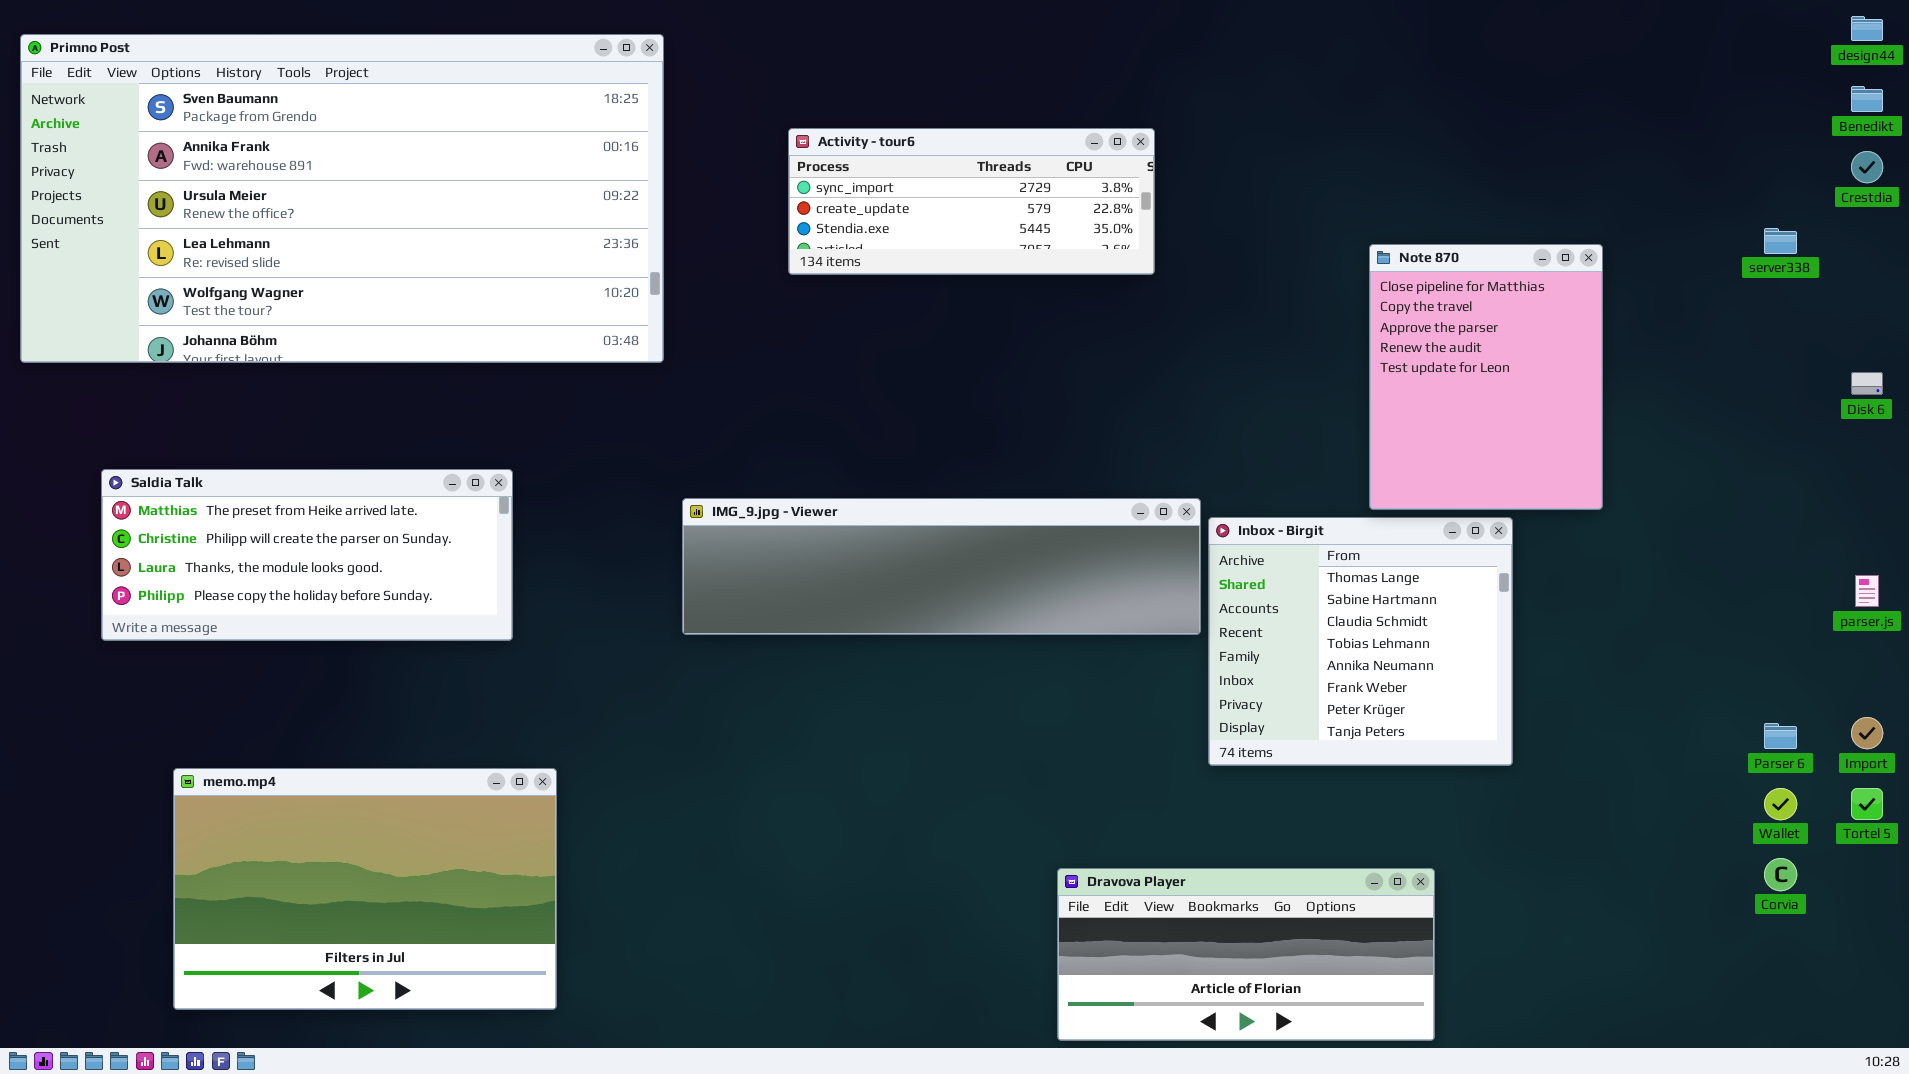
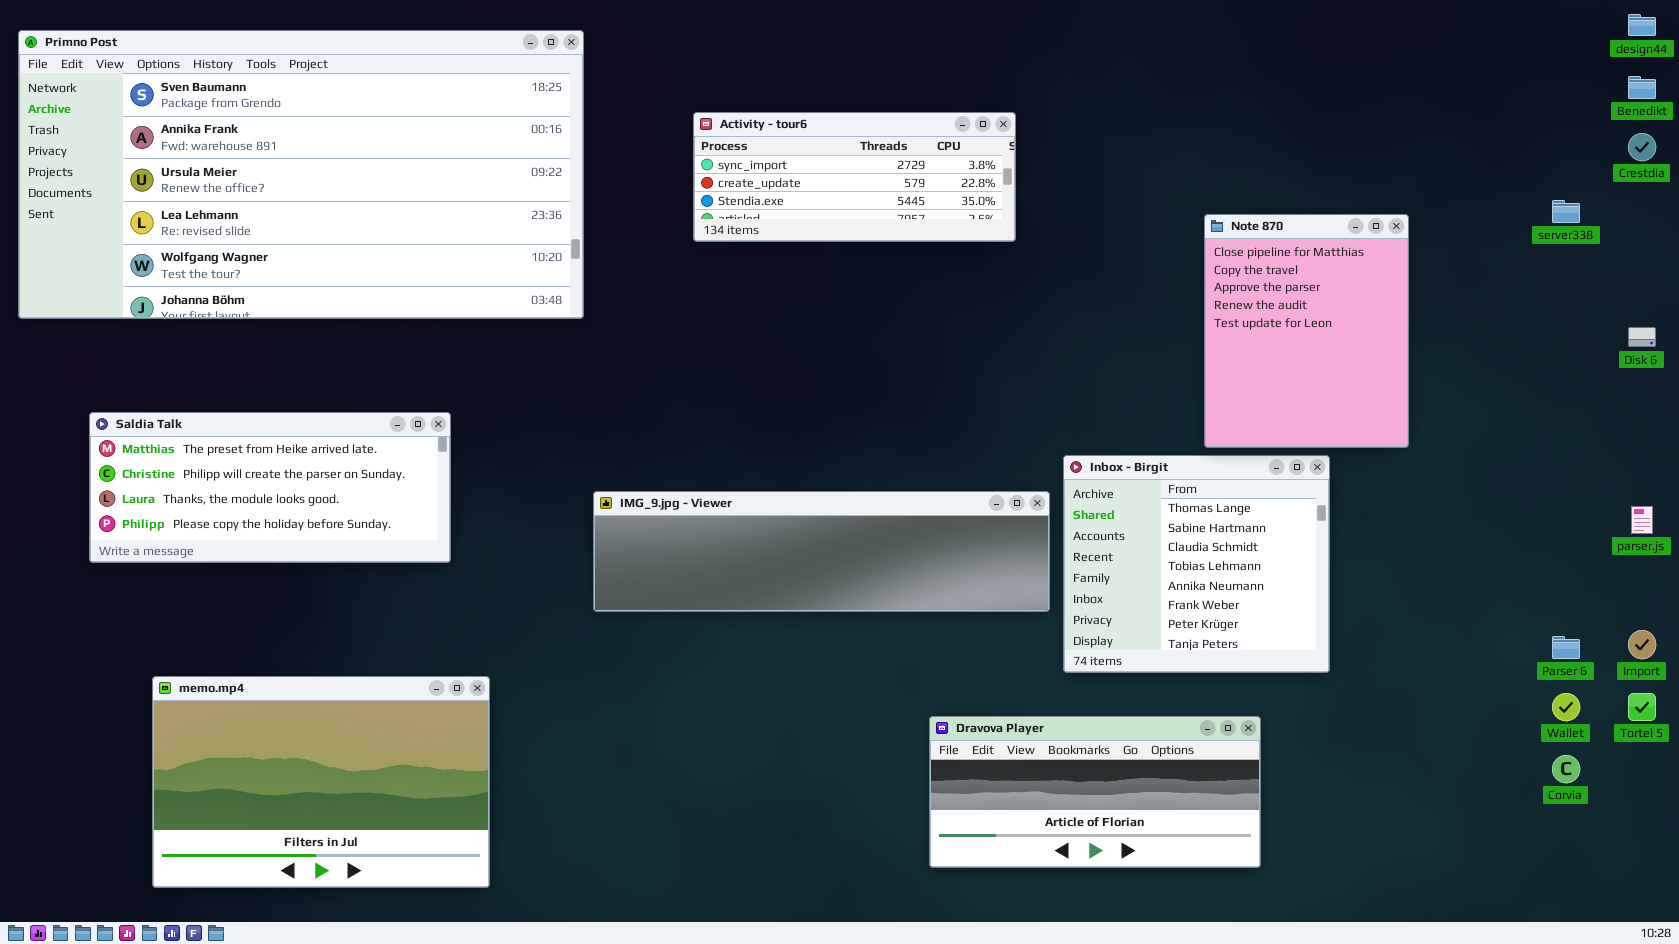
IMG_9.jpg - Viewer: [682,498,1201,635] -> [593,491,1050,612], moved
Dravova Player: [1057,868,1435,1041] -> [929,716,1261,868], moved

